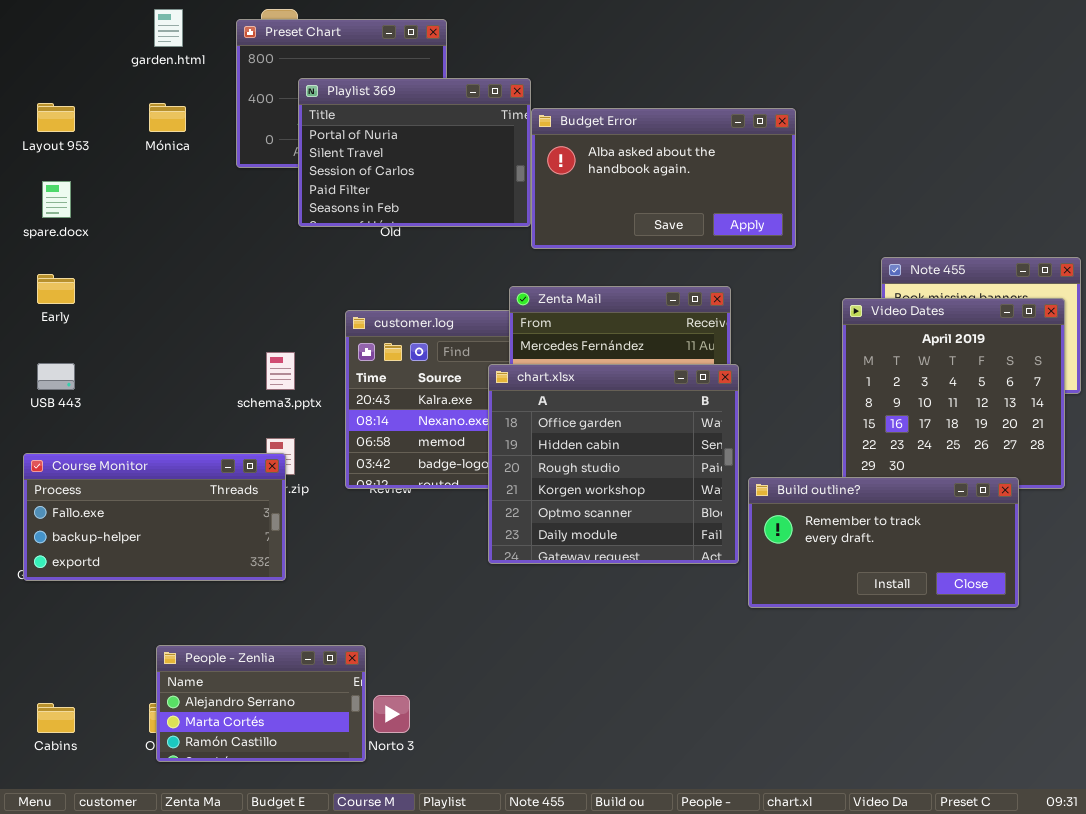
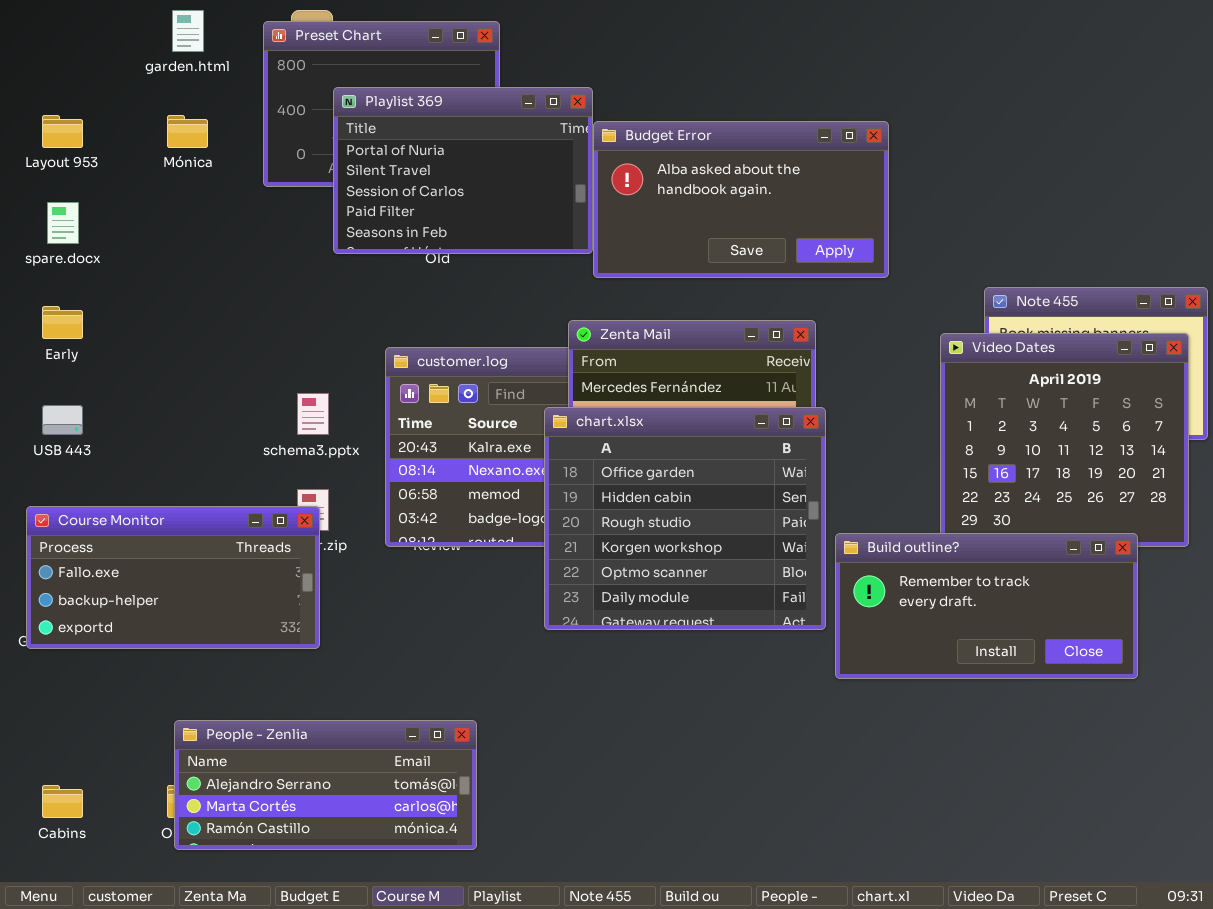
People - Zenlia: [156,645,366,762] -> [174,720,477,850], resized

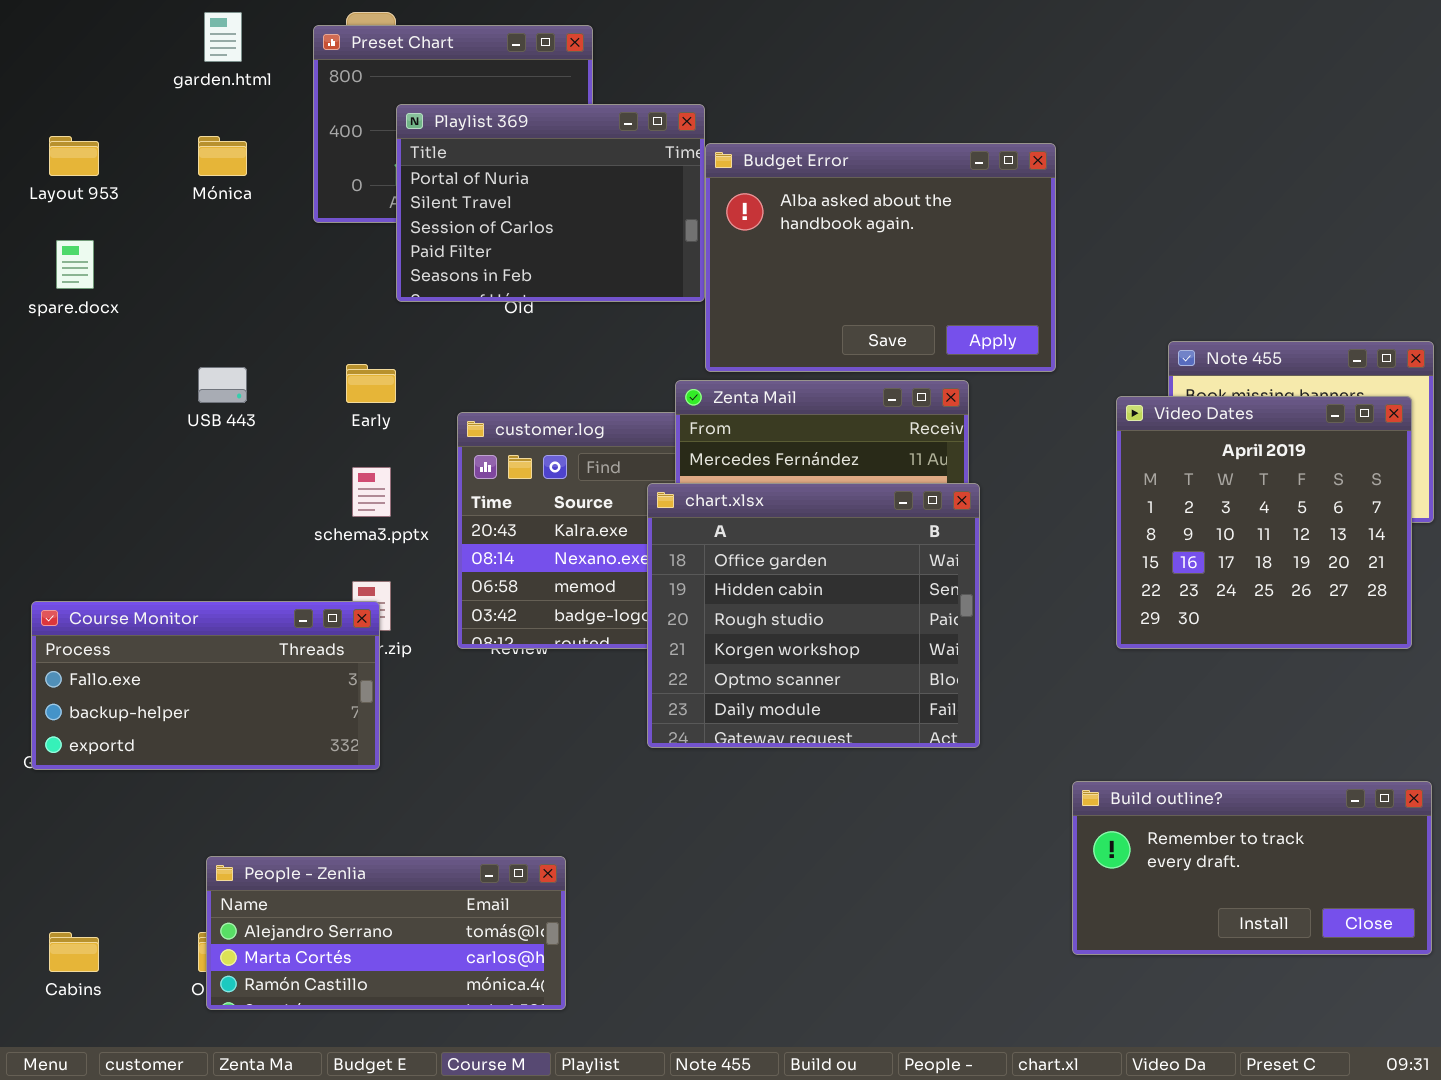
Budget Error: [593,121,889,278] -> [705,143,1056,372], resized
Early: [42,306,83,339] -> [346,364,396,403], moved
USB 443: [42,405,83,435] -> [198,367,247,403], moved
Build outline?: [835,533,1138,679] -> [1072,781,1432,955], moved

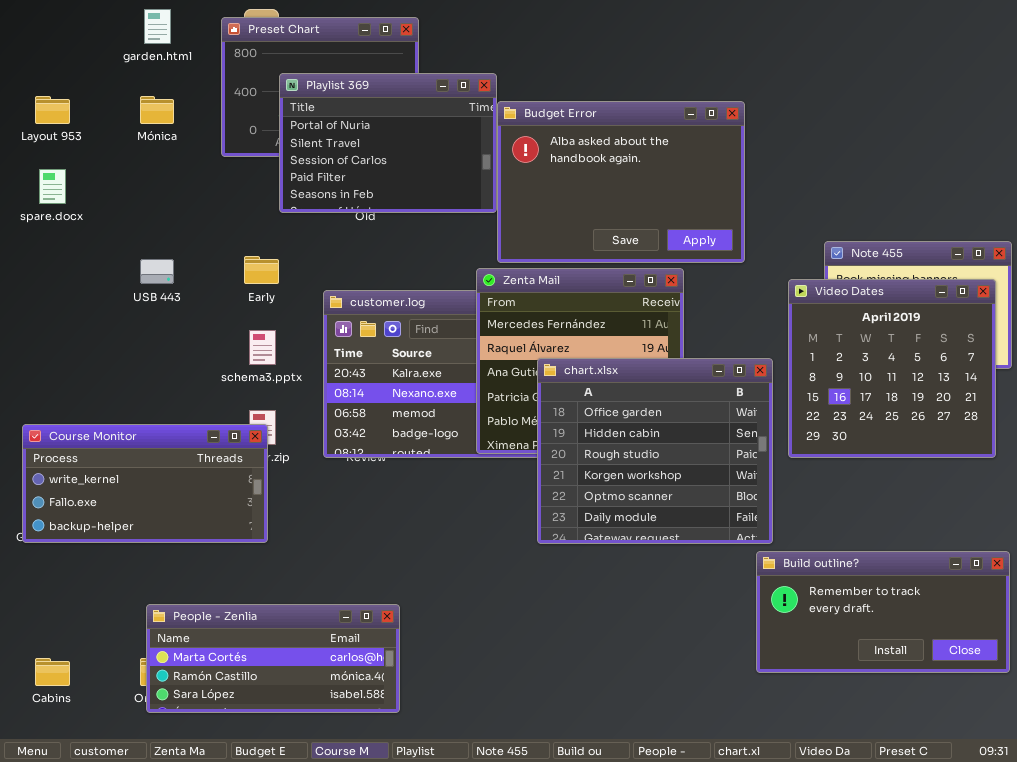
chart.xlsx: [647,483,980,748] -> [537,358,773,544], moved
Course Monitor: [31,601,380,770] -> [22,424,268,543], scrolled up 1 row
People - Zenlia: [206,856,566,1010] -> [146,604,400,713], scrolled down 1 row

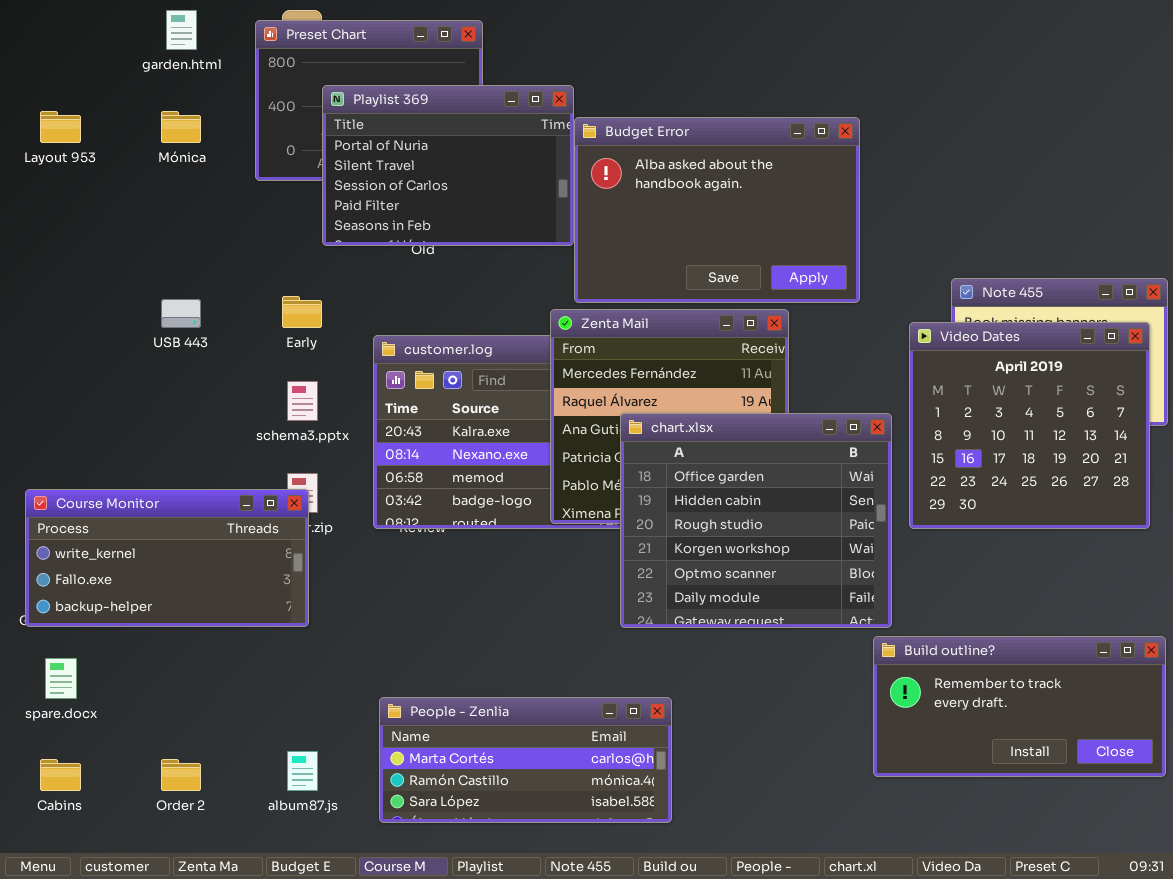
spare.docx: [39,169,66,204] -> [45,658,77,699], moved
People - Zenlia: [146,604,400,713] -> [379,697,672,823], moved

